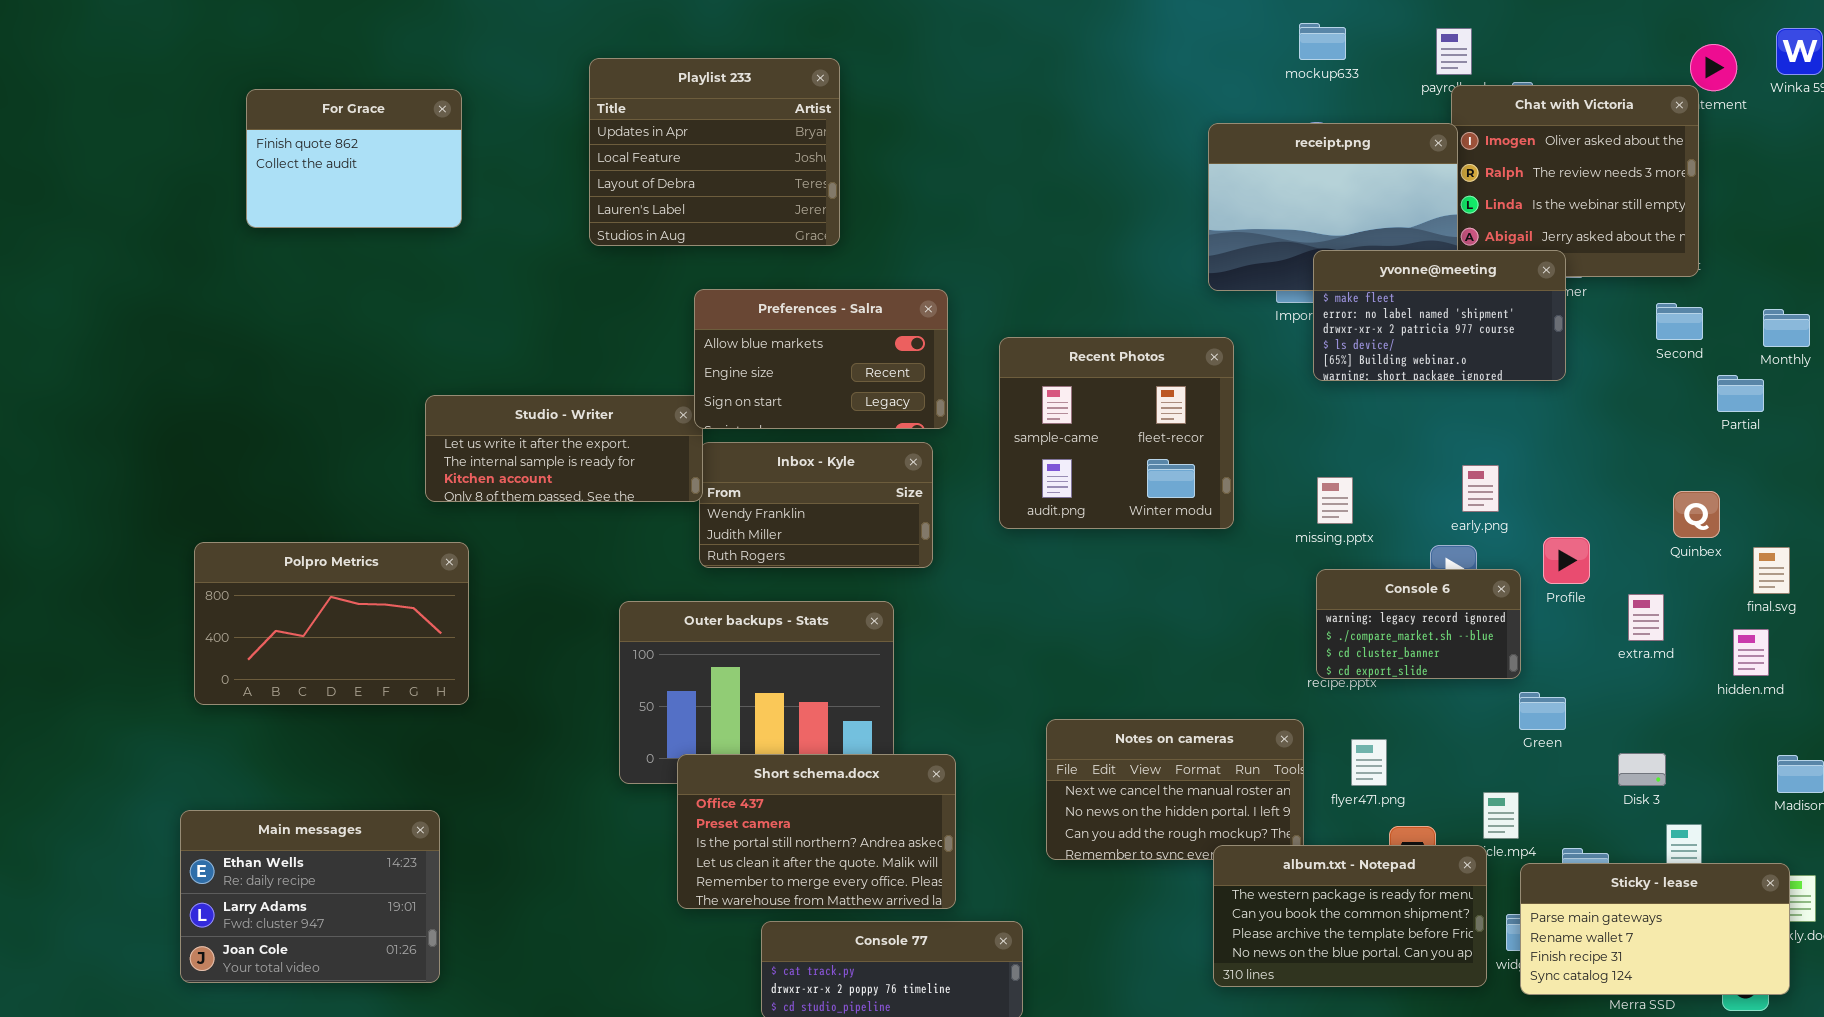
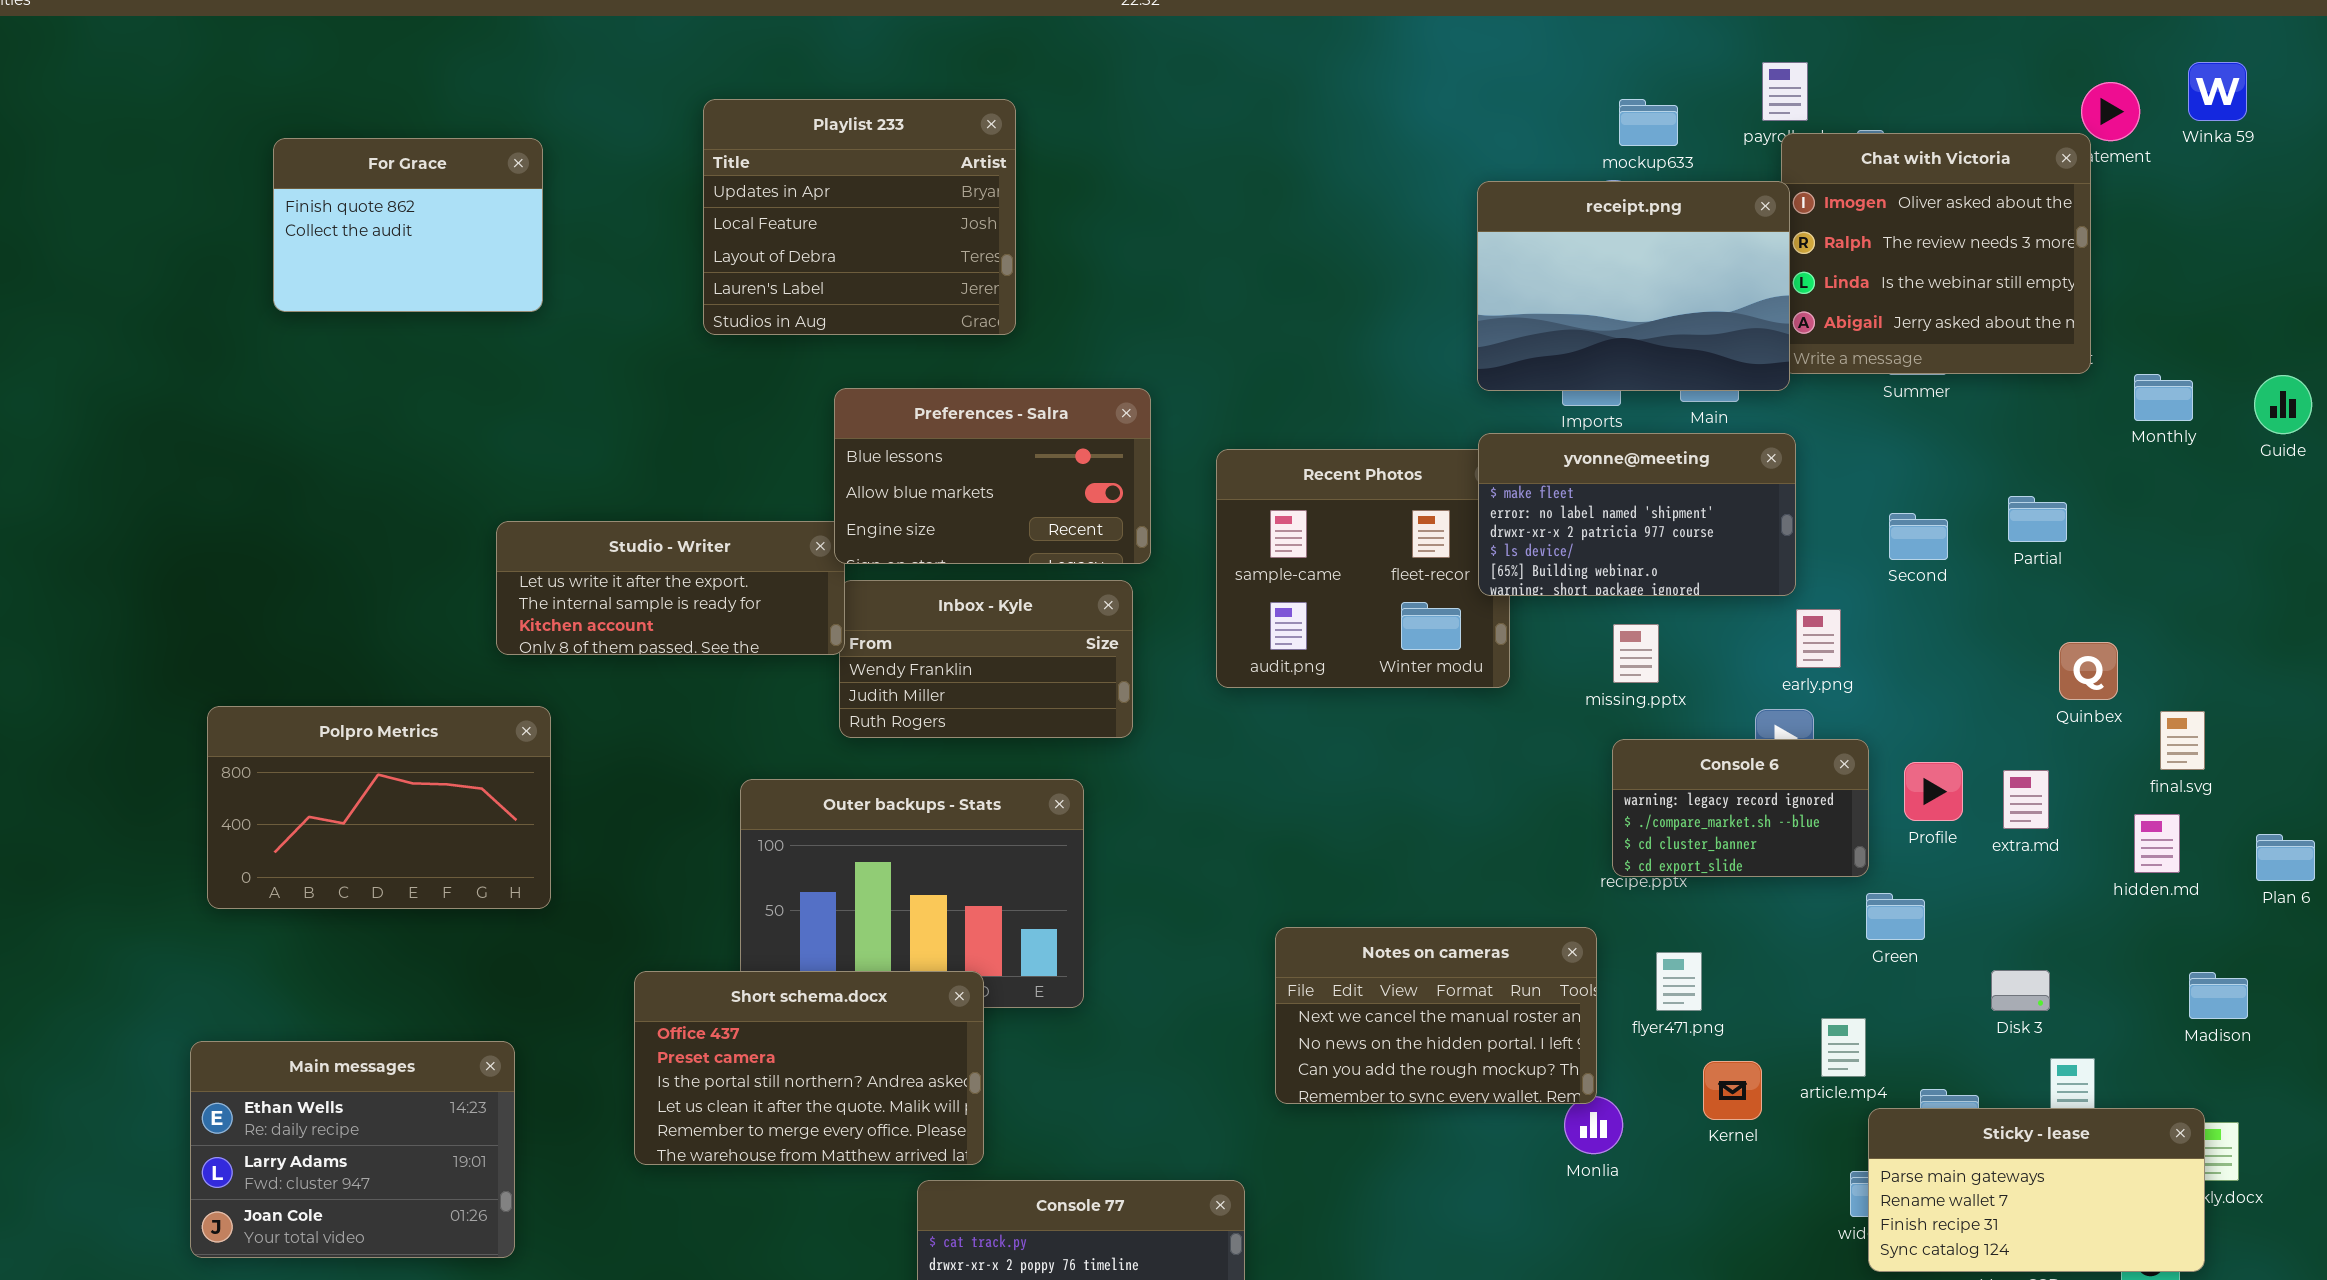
mockup633: [1299,23,1346,60] -> [1619,99,1678,146], moved
yvonne@meeting: [1313,250,1566,381] -> [1478,433,1796,596], moved
Preferences - Salra: [694,289,948,429] -> [834,388,1151,564], scrolled up 1 row
Second: [1656,303,1703,340] -> [1889,513,1948,560], moved
Monthly: [1763,309,1810,347] -> [2134,374,2193,421], moved
Partial: [1717,375,1764,412] -> [2008,496,2067,542], moved
Profile: [1543,537,1590,584] -> [1904,762,1963,821], moved
Short schema.docx: [677,754,956,909] -> [634,971,984,1165], moved
album.txt - Notepad: [1213,845,1487,987] -> none, closed

